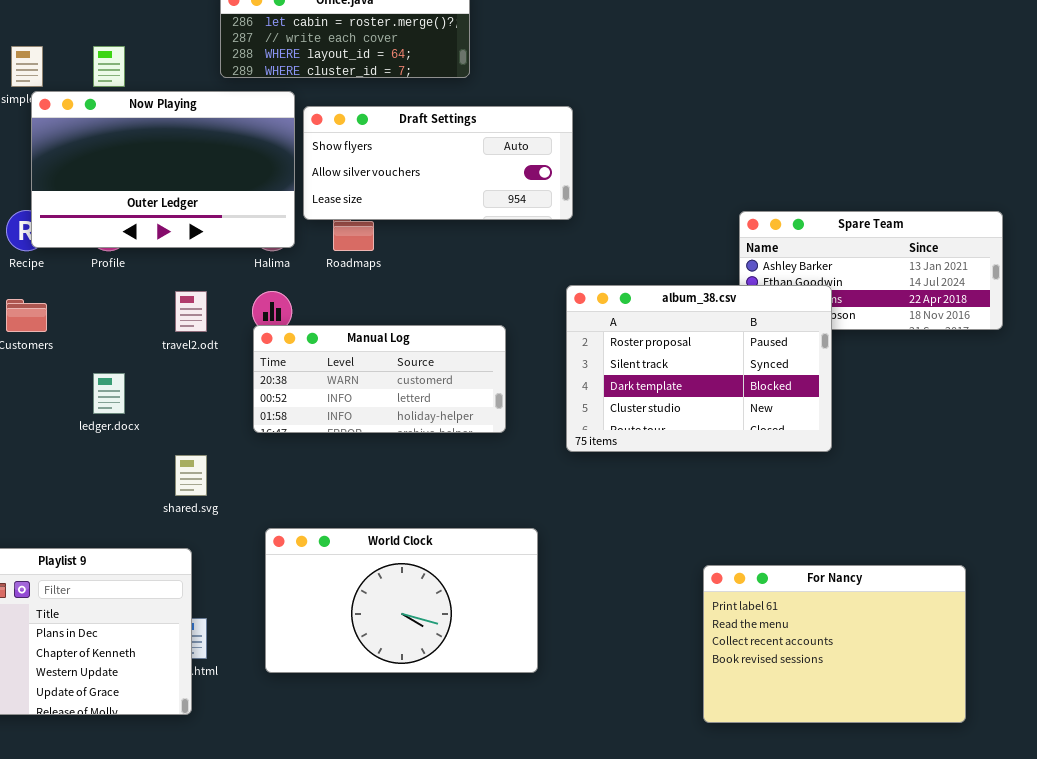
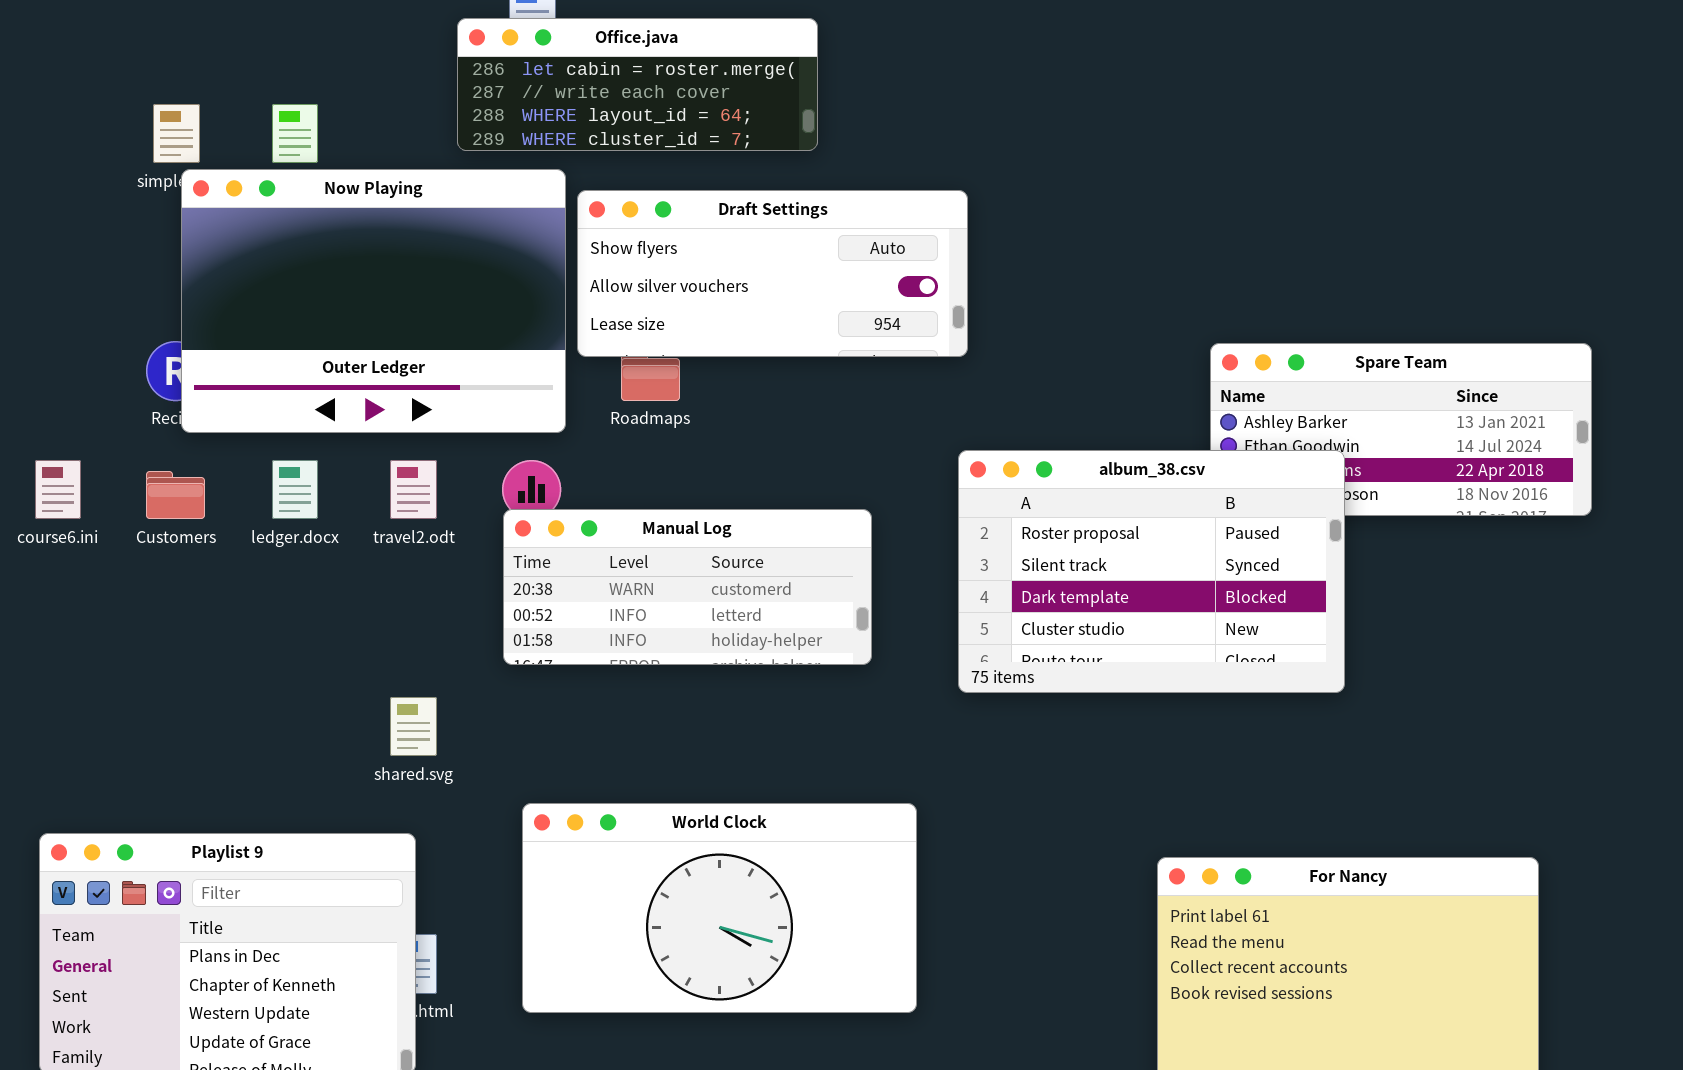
Now Playing: [31,91,295,248] -> [181,169,566,433], resized
ledger.docx: [93,373,125,414] -> [272,460,318,519], moved

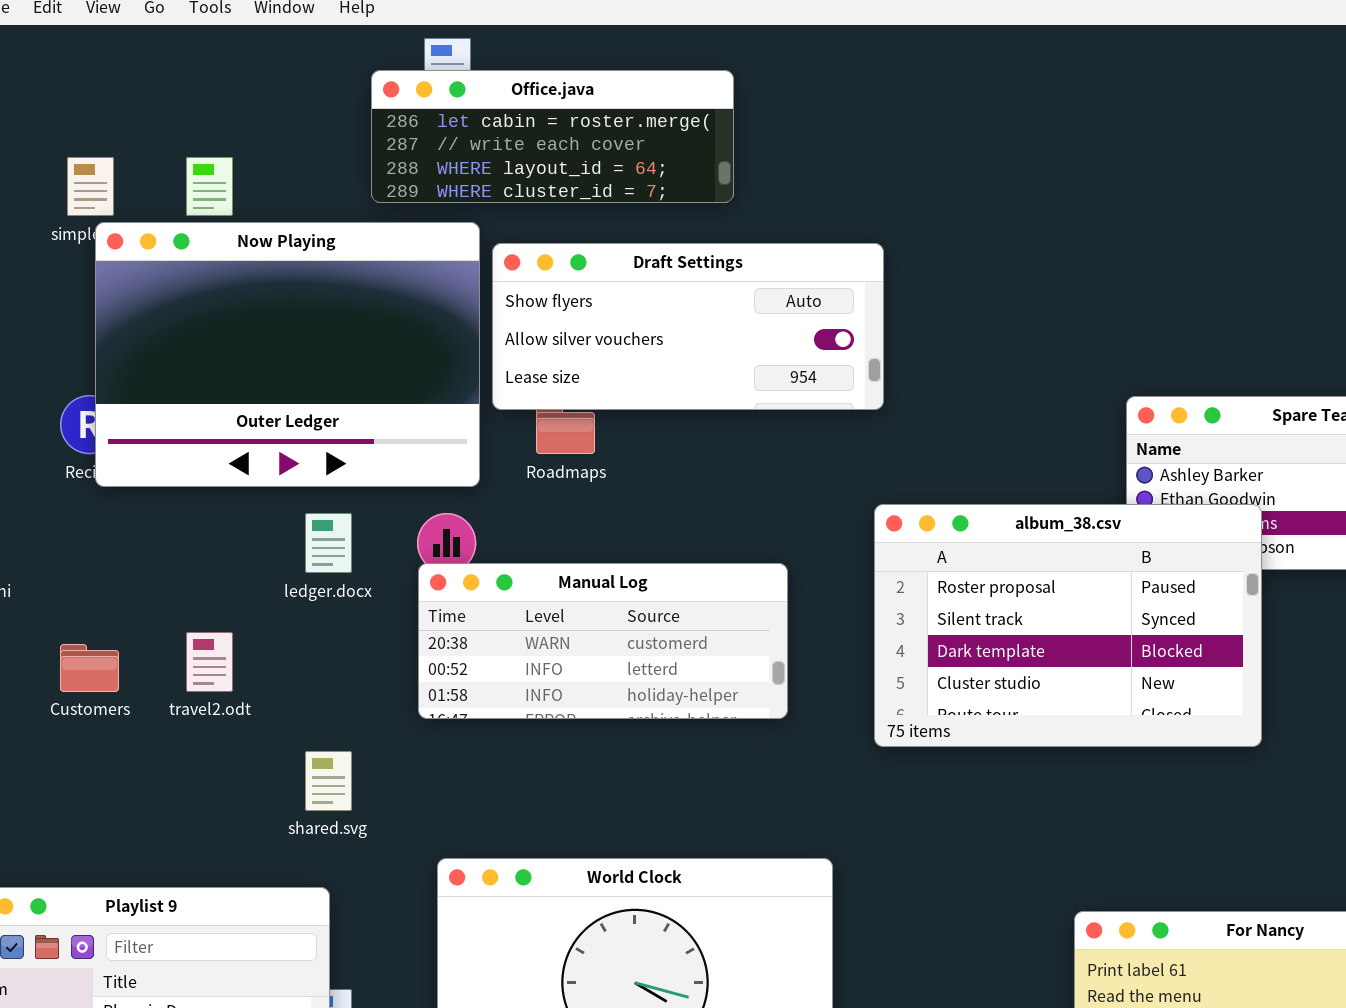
ledger.docx: [272,460,318,519] -> [305,513,352,573], moved
travel2.odt: [390,460,437,519] -> [186,632,233,692], moved
Customers: [146,471,205,519] -> [60,644,119,692], moved

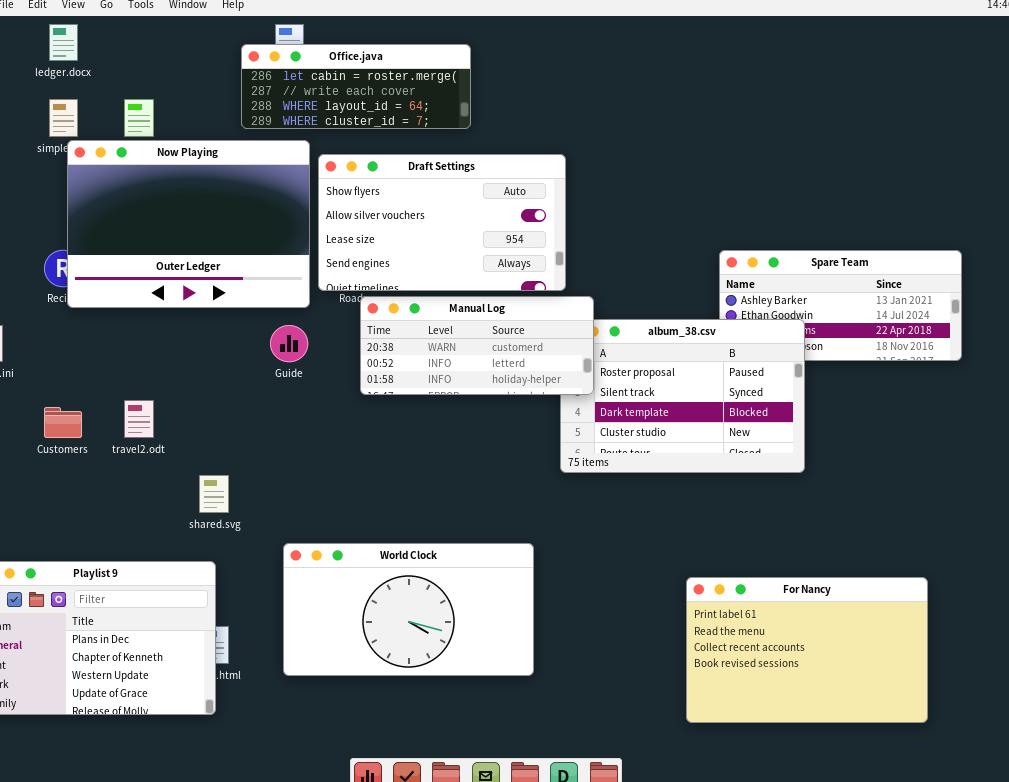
Draft Settings: [492,243,884,410] -> [318,154,566,291], resized
ledger.docx: [305,513,352,573] -> [49,24,78,61], moved
Manual Log: [418,563,788,719] -> [360,296,594,395], moved

